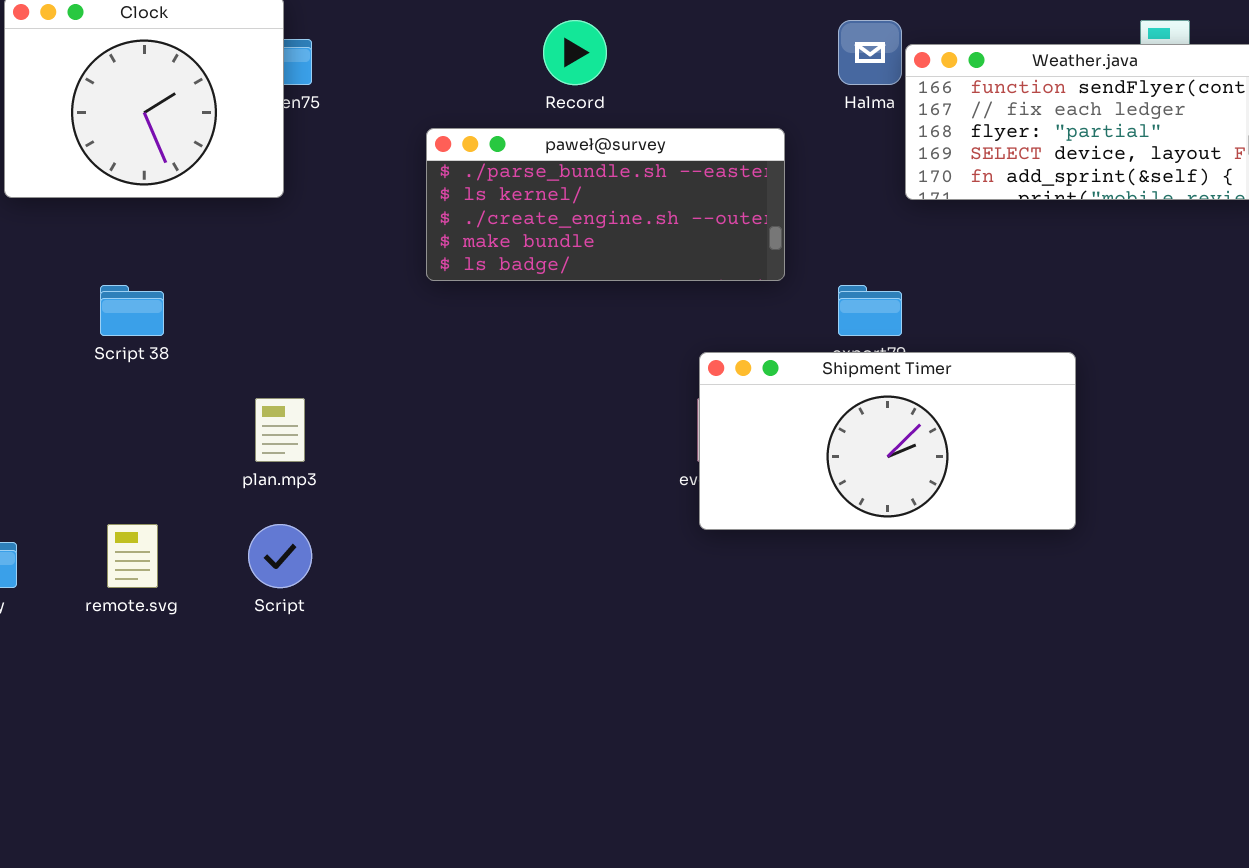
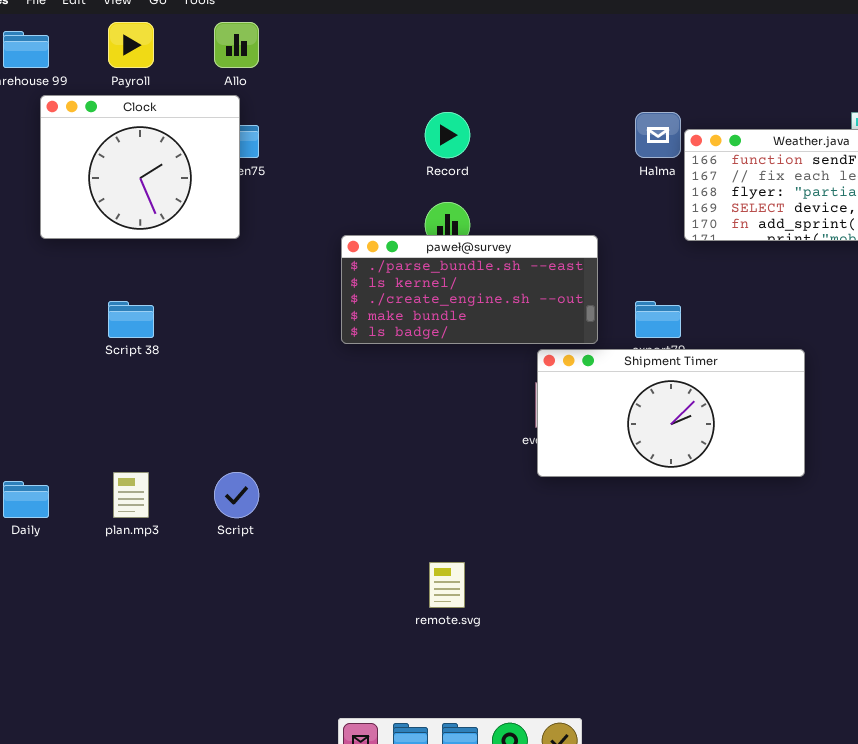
paweł@survey: [426,128,785,281] -> [341,235,598,344], moved
plan.mp3: [255,398,305,462] -> [113,472,149,518], moved
remote.svg: [107,524,158,588] -> [429,562,465,608], moved

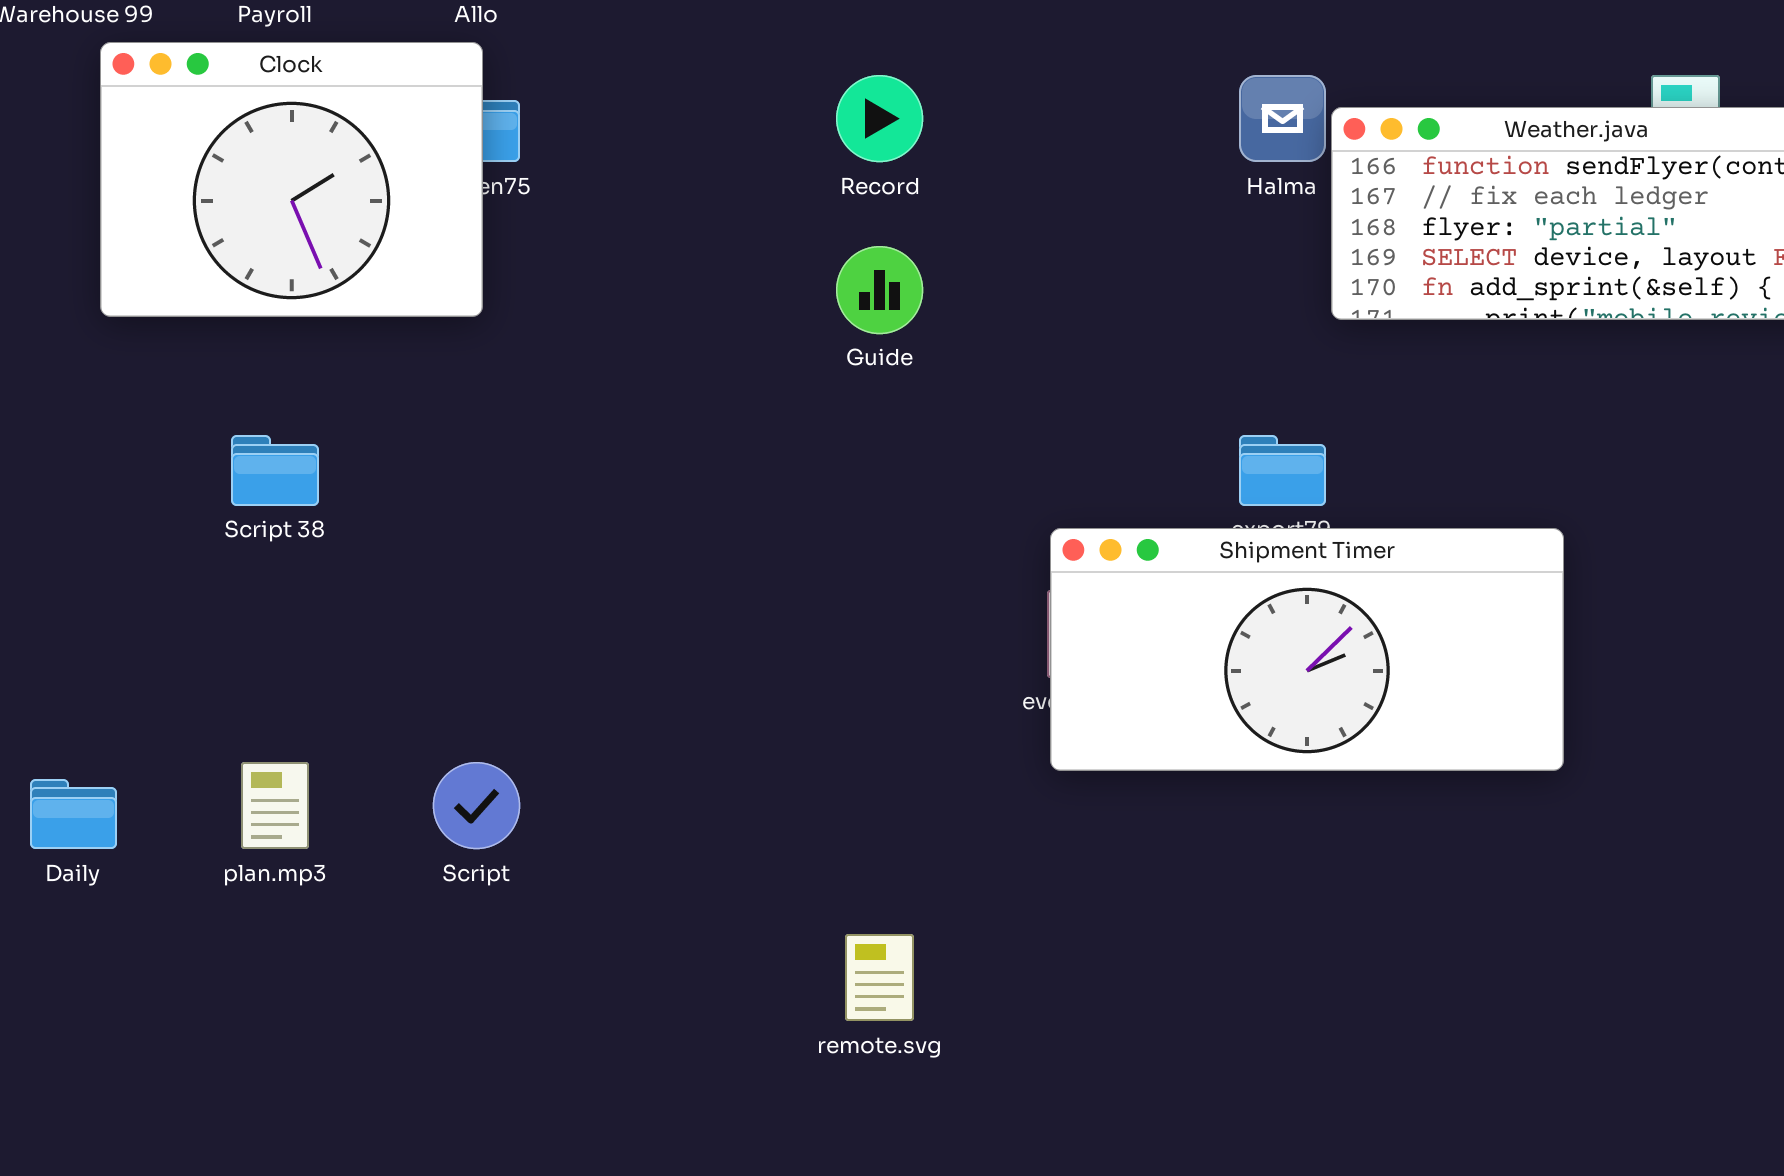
paweł@survey: [341,235,598,344] -> none, closed

